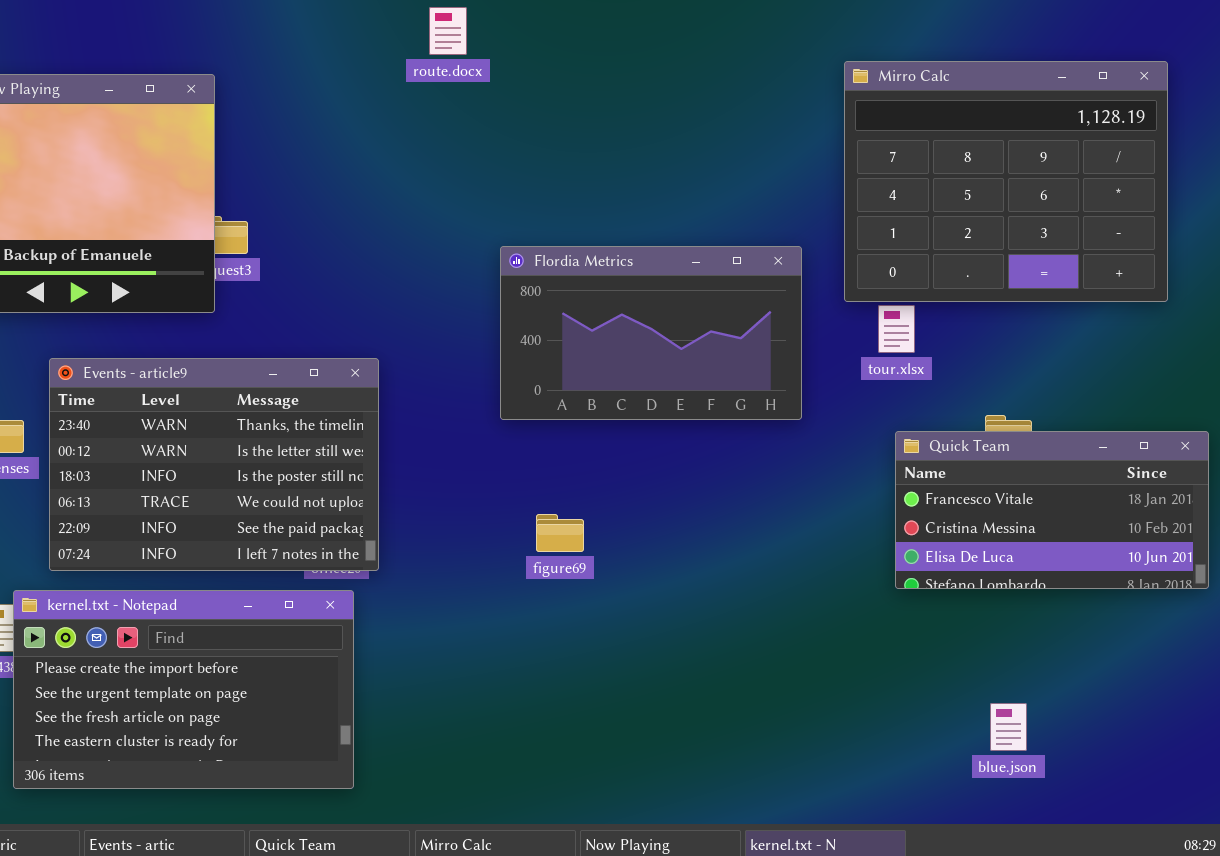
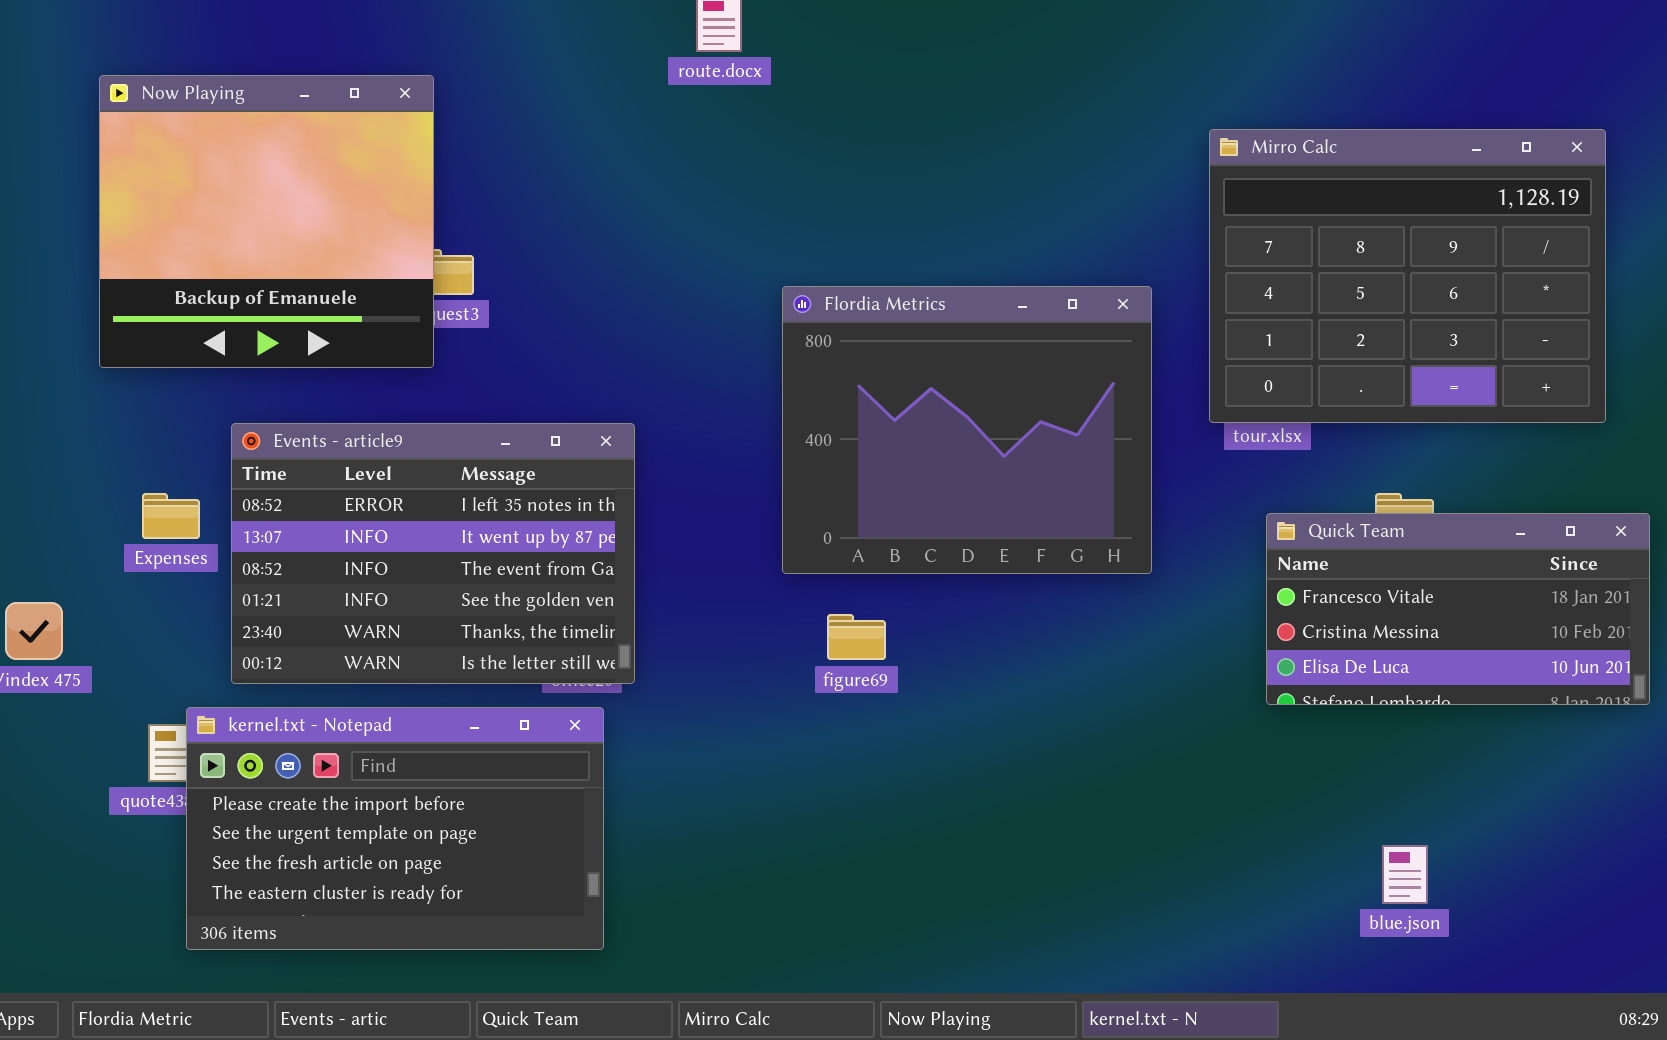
Mirro Calc: [844,61,1168,302] -> [1209,129,1606,423], moved
Flordia Metrics: [500,246,802,420] -> [782,286,1152,574], resized
Events - article9: [49,358,379,571] -> [231,423,635,684], scrolled up 4 rows

